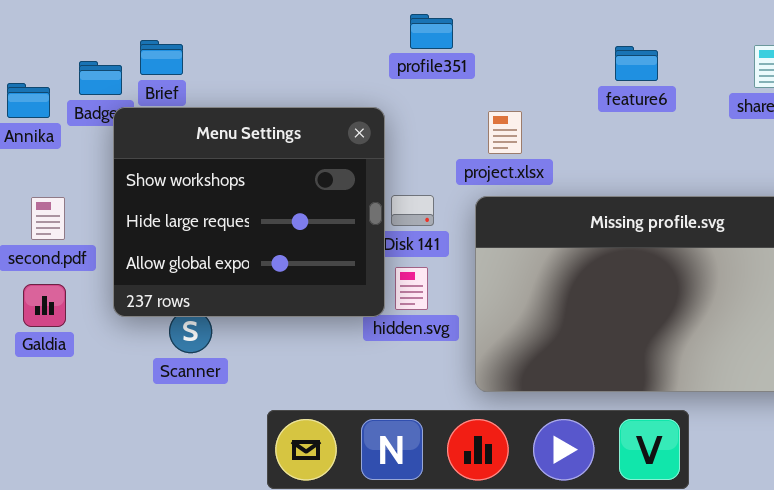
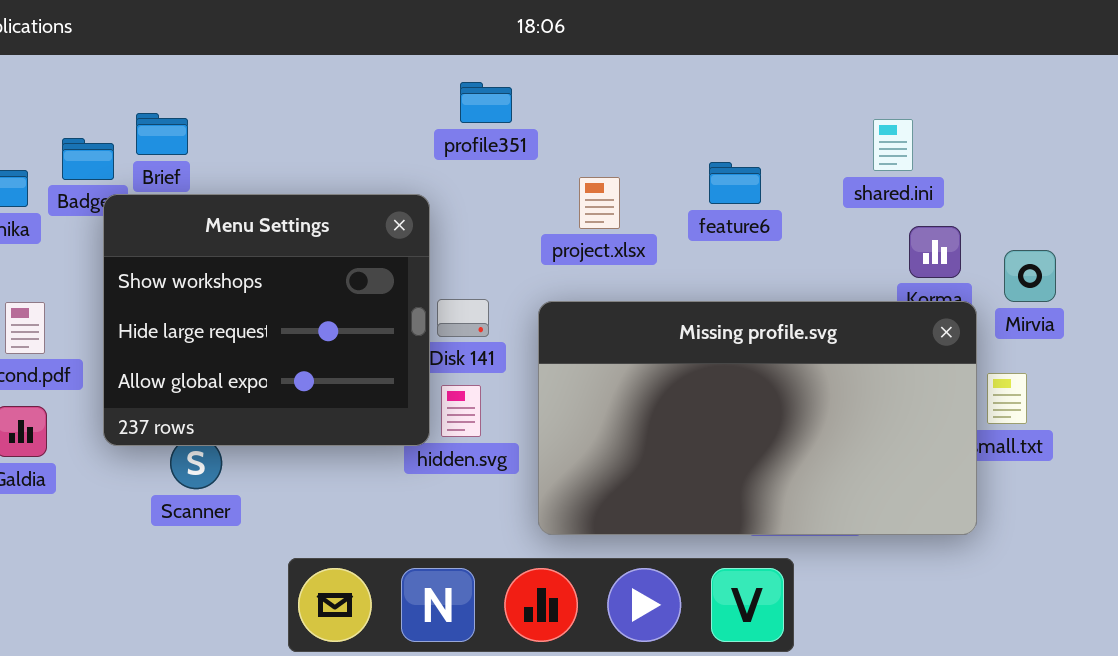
feature6: [615,46,658,81] -> [709,162,761,204], moved
project.xlsx: [488,111,522,154] -> [579,177,620,229], moved

